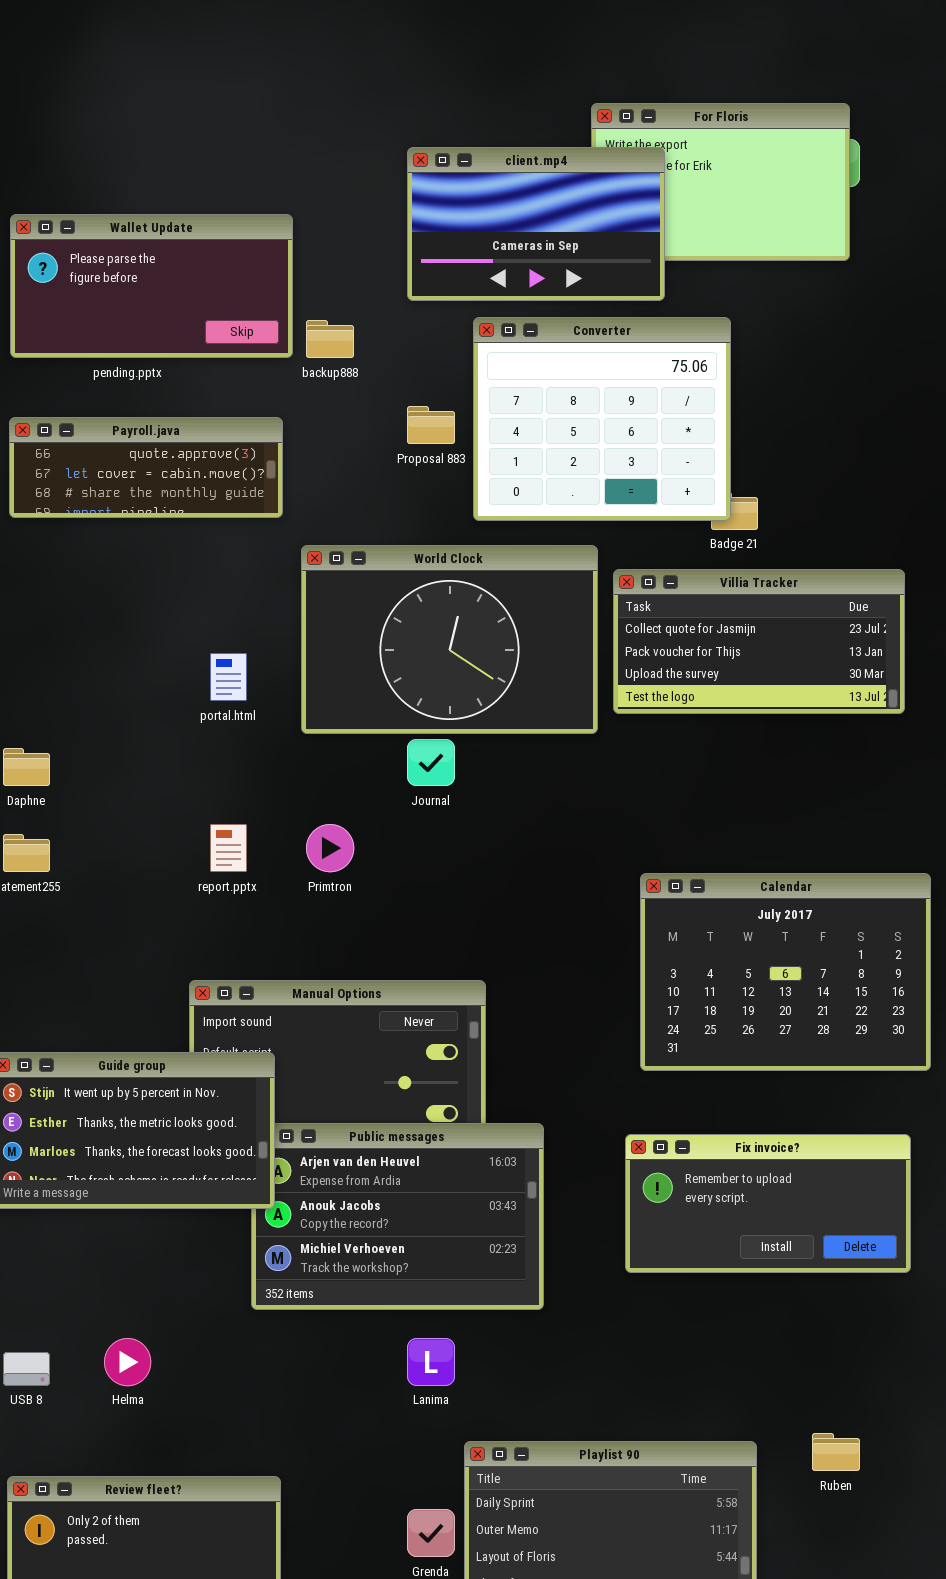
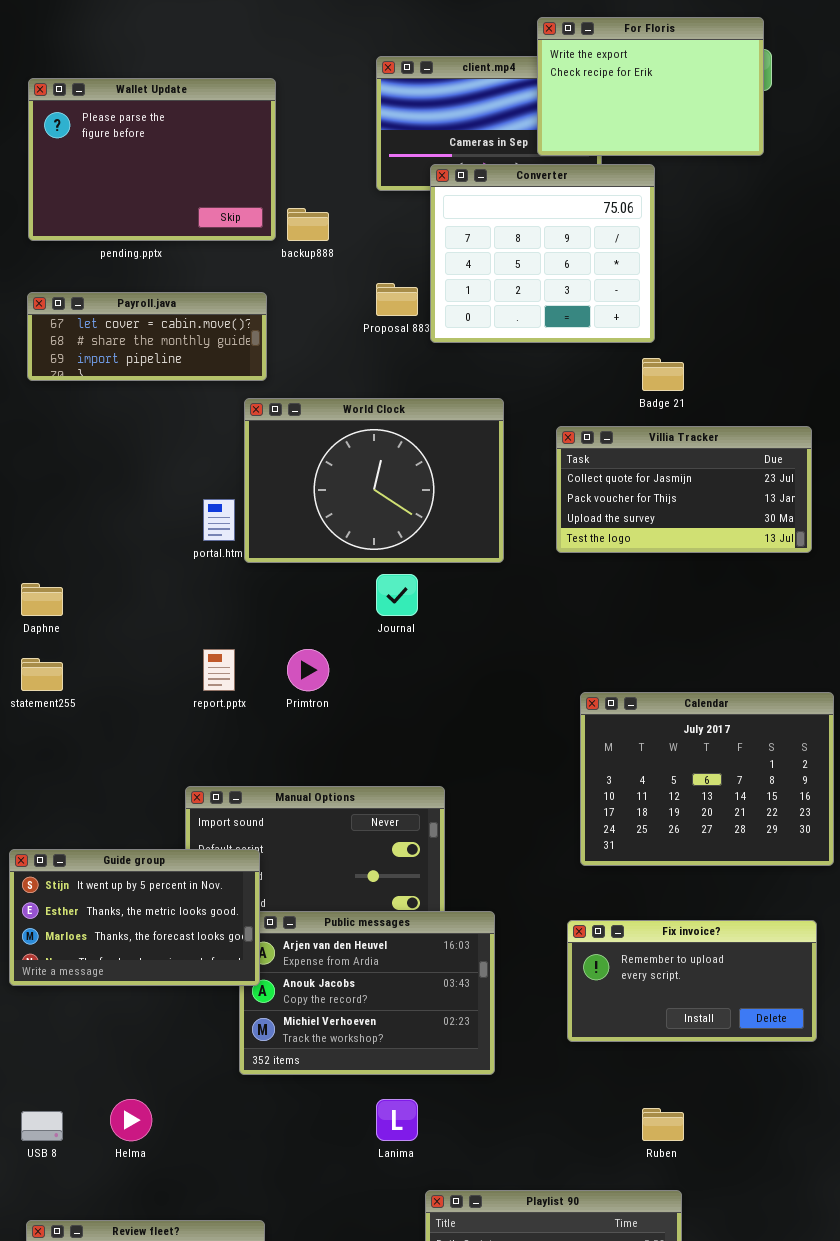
For Floris: [591,103,850,261] -> [537,17,764,156], raised
Wallet Update: [10,214,293,358] -> [28,78,276,241], resized
Converter: [473,317,731,521] -> [430,164,655,343], moved
Payroll.java: [9,417,283,518] -> [27,292,267,381], scrolled down 1 row
World Clock: [301,545,598,734] -> [244,398,504,563], moved
Ruben: [812,1433,860,1471] -> [642,1108,684,1141], moved

